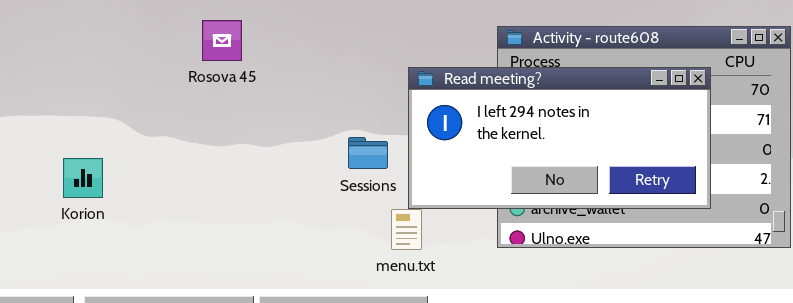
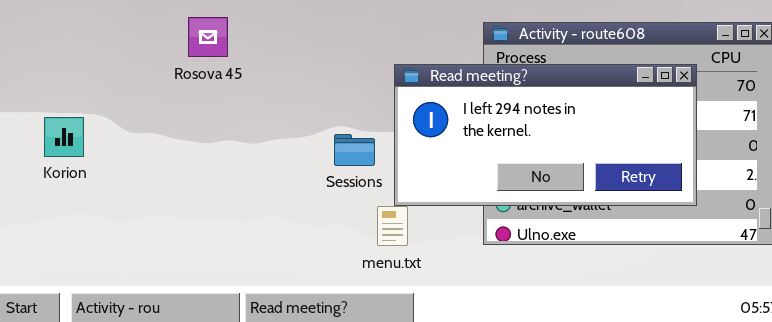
Korion: [63,158,103,198] -> [44,117,84,157], moved

